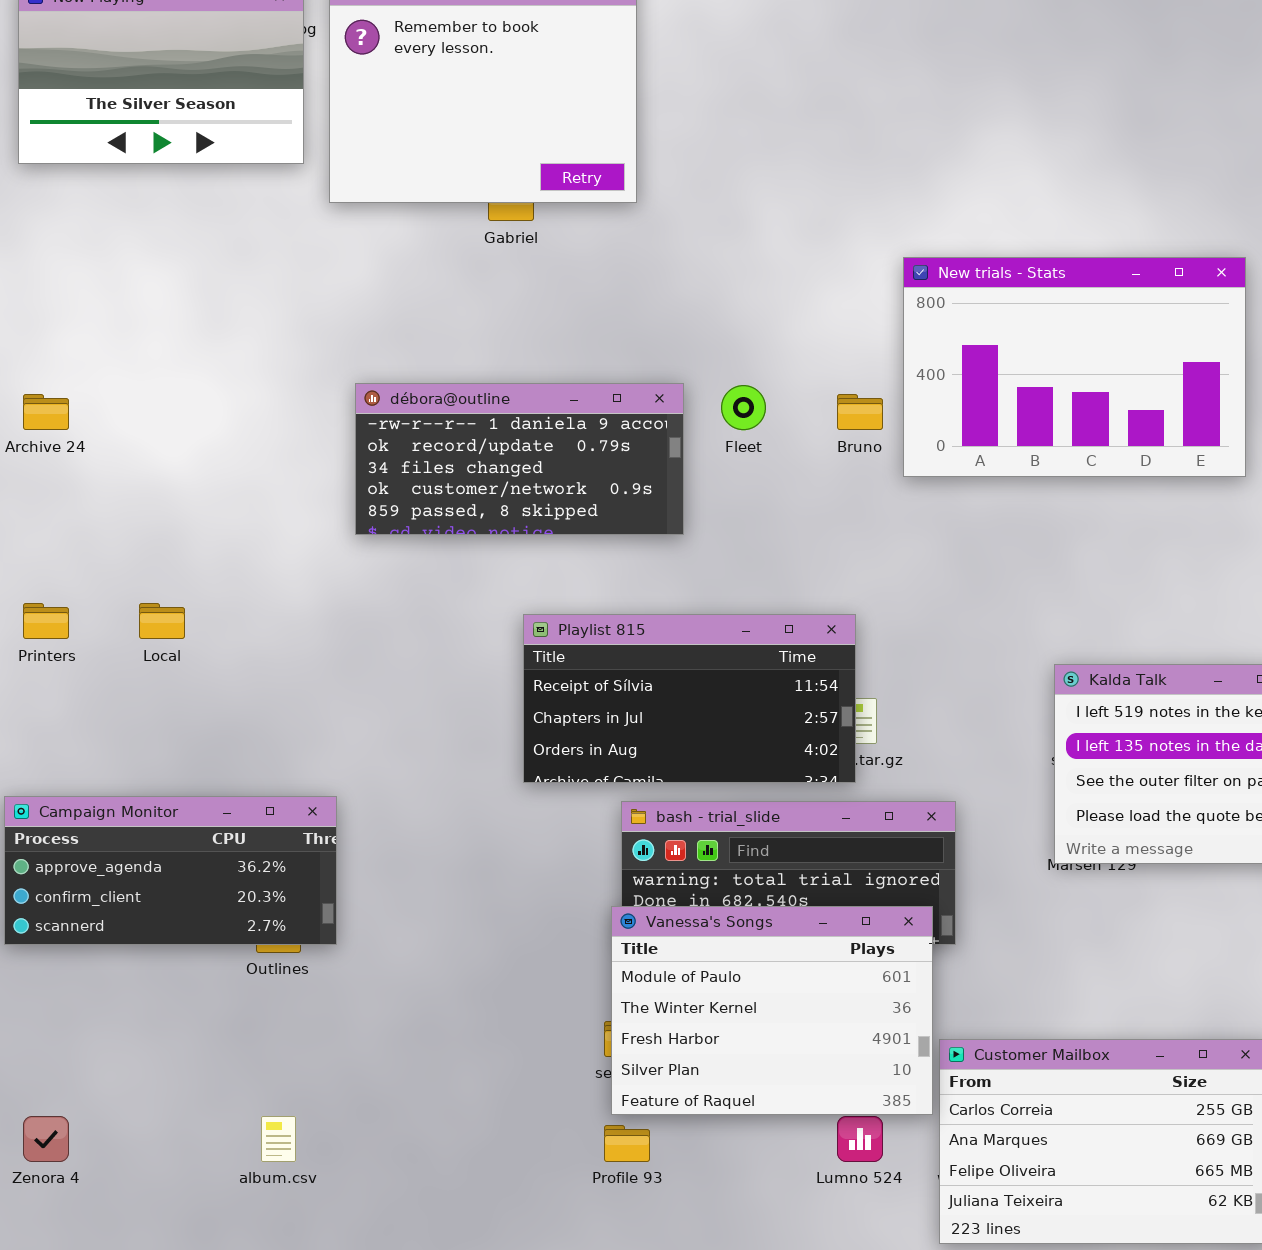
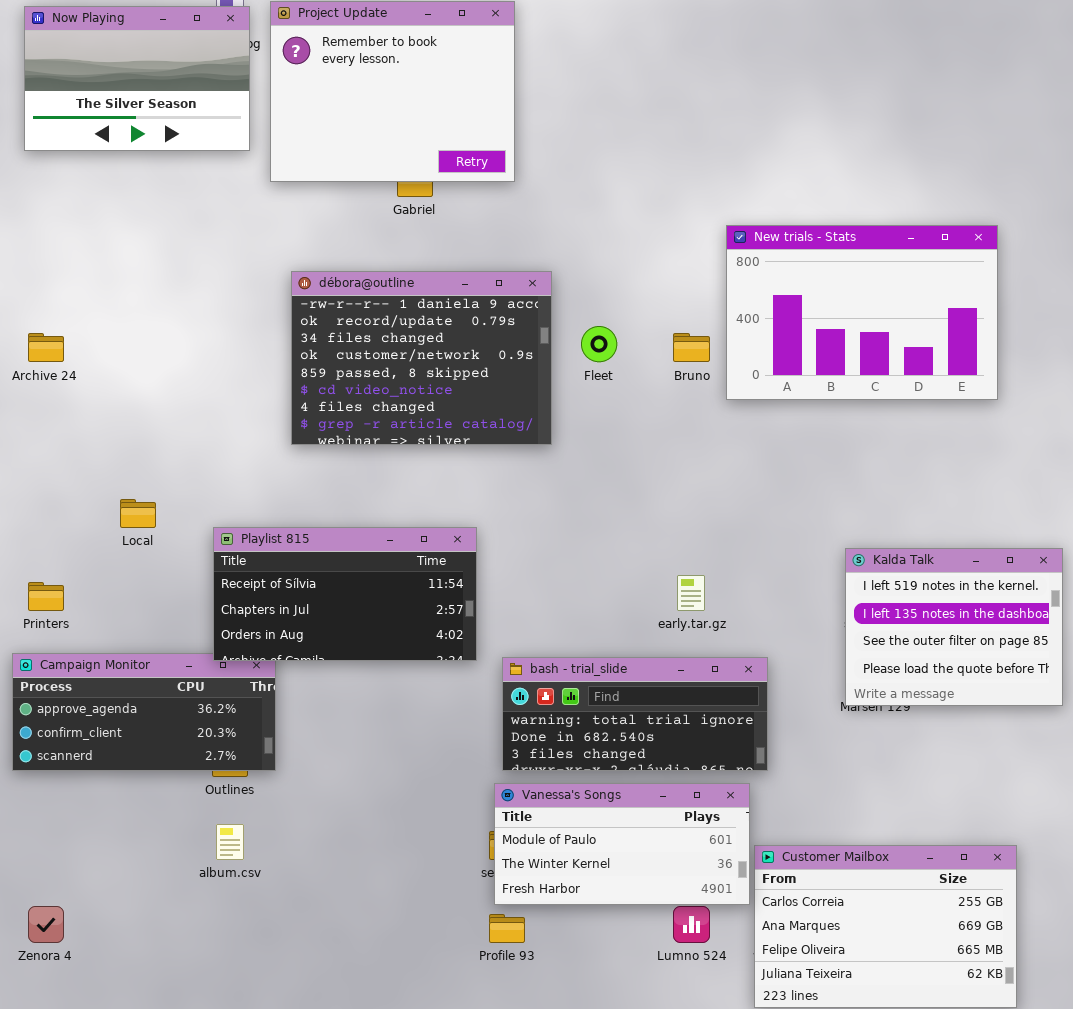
débora@outline: [355,383,684,535] -> [291,271,552,445], resized
Printers: [23,603,69,639] -> [28,582,64,611], moved
Playlist 815: [523,614,856,783] -> [213,527,477,661], moved
Vanessa's Songs: [611,906,933,1115] -> [494,783,750,905], resized
album.csv: [261,1116,296,1162] -> [216,824,244,860], moved

